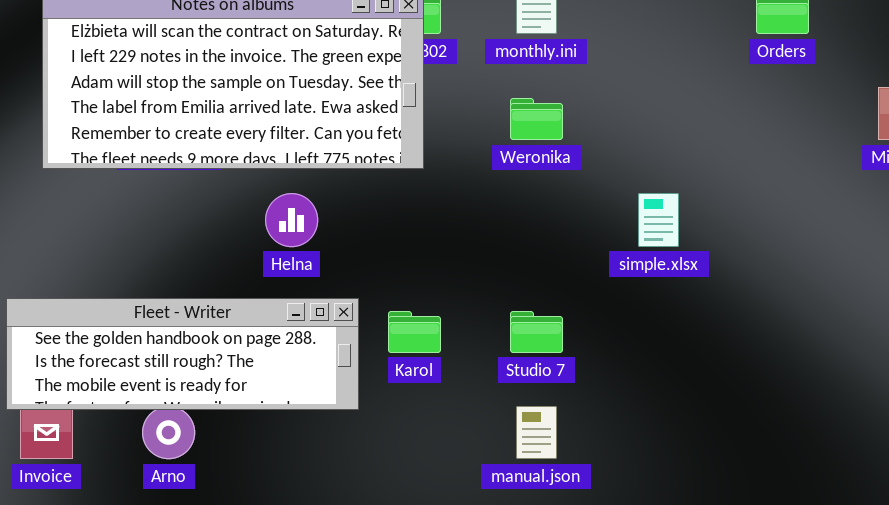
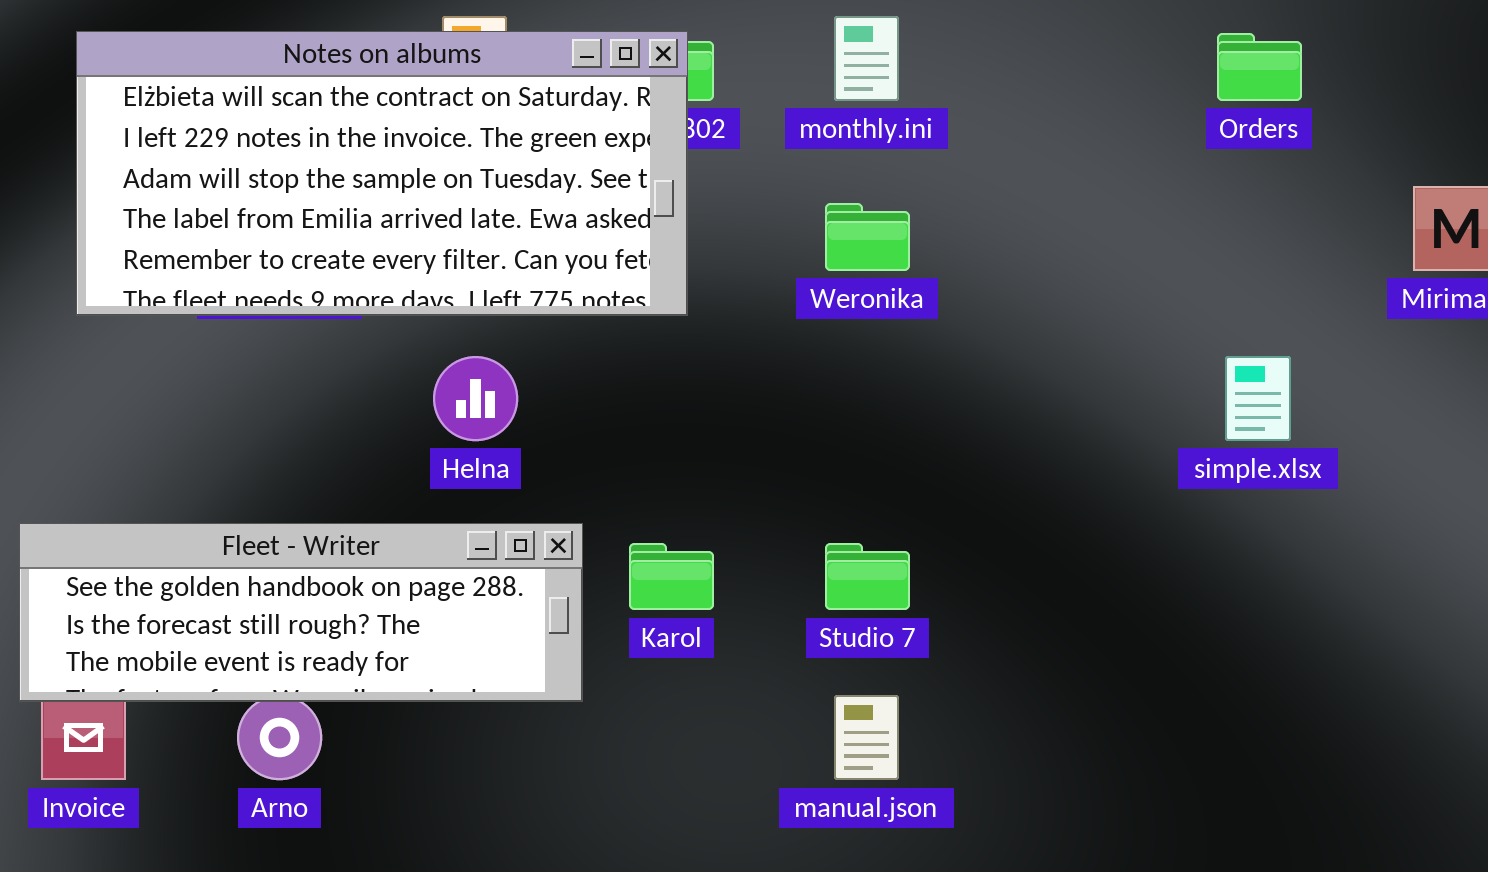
simple.xlsx: [638,193,679,247] -> [1225,356,1291,441], moved

